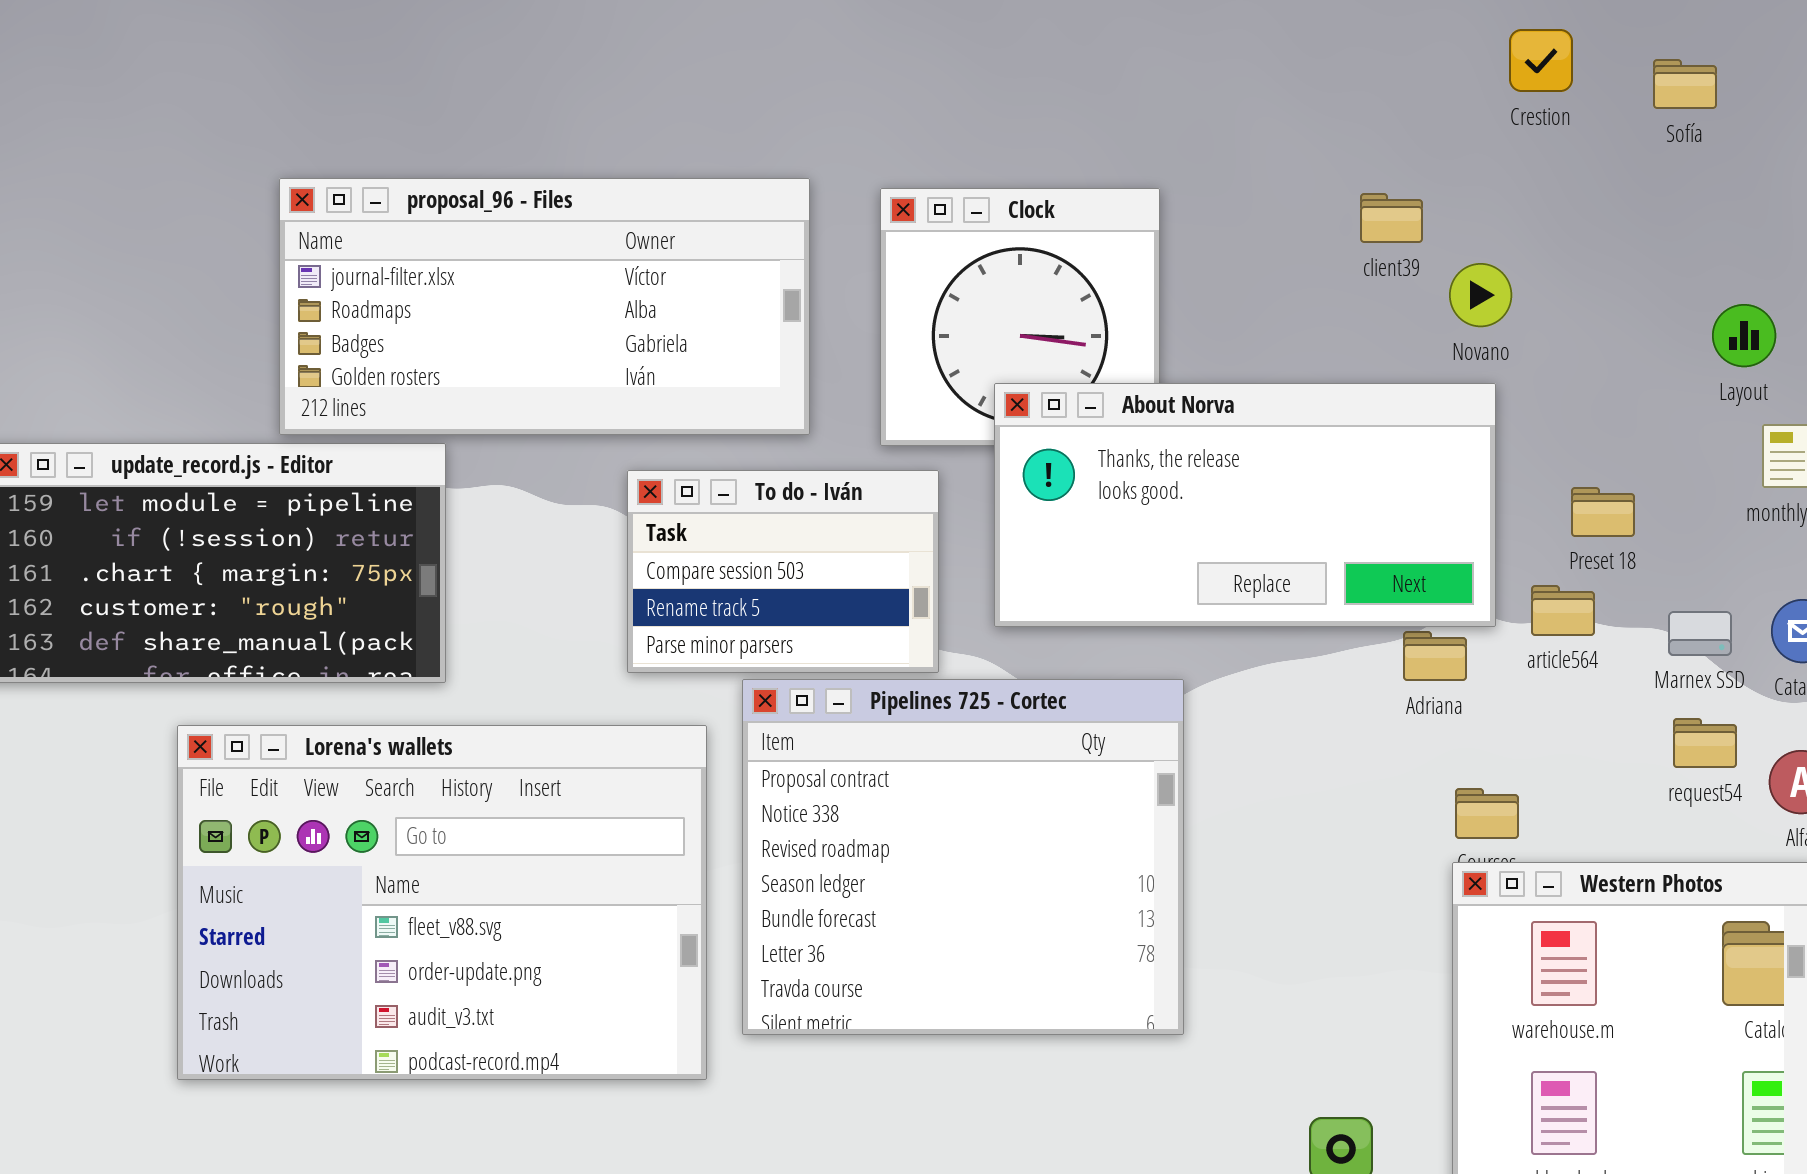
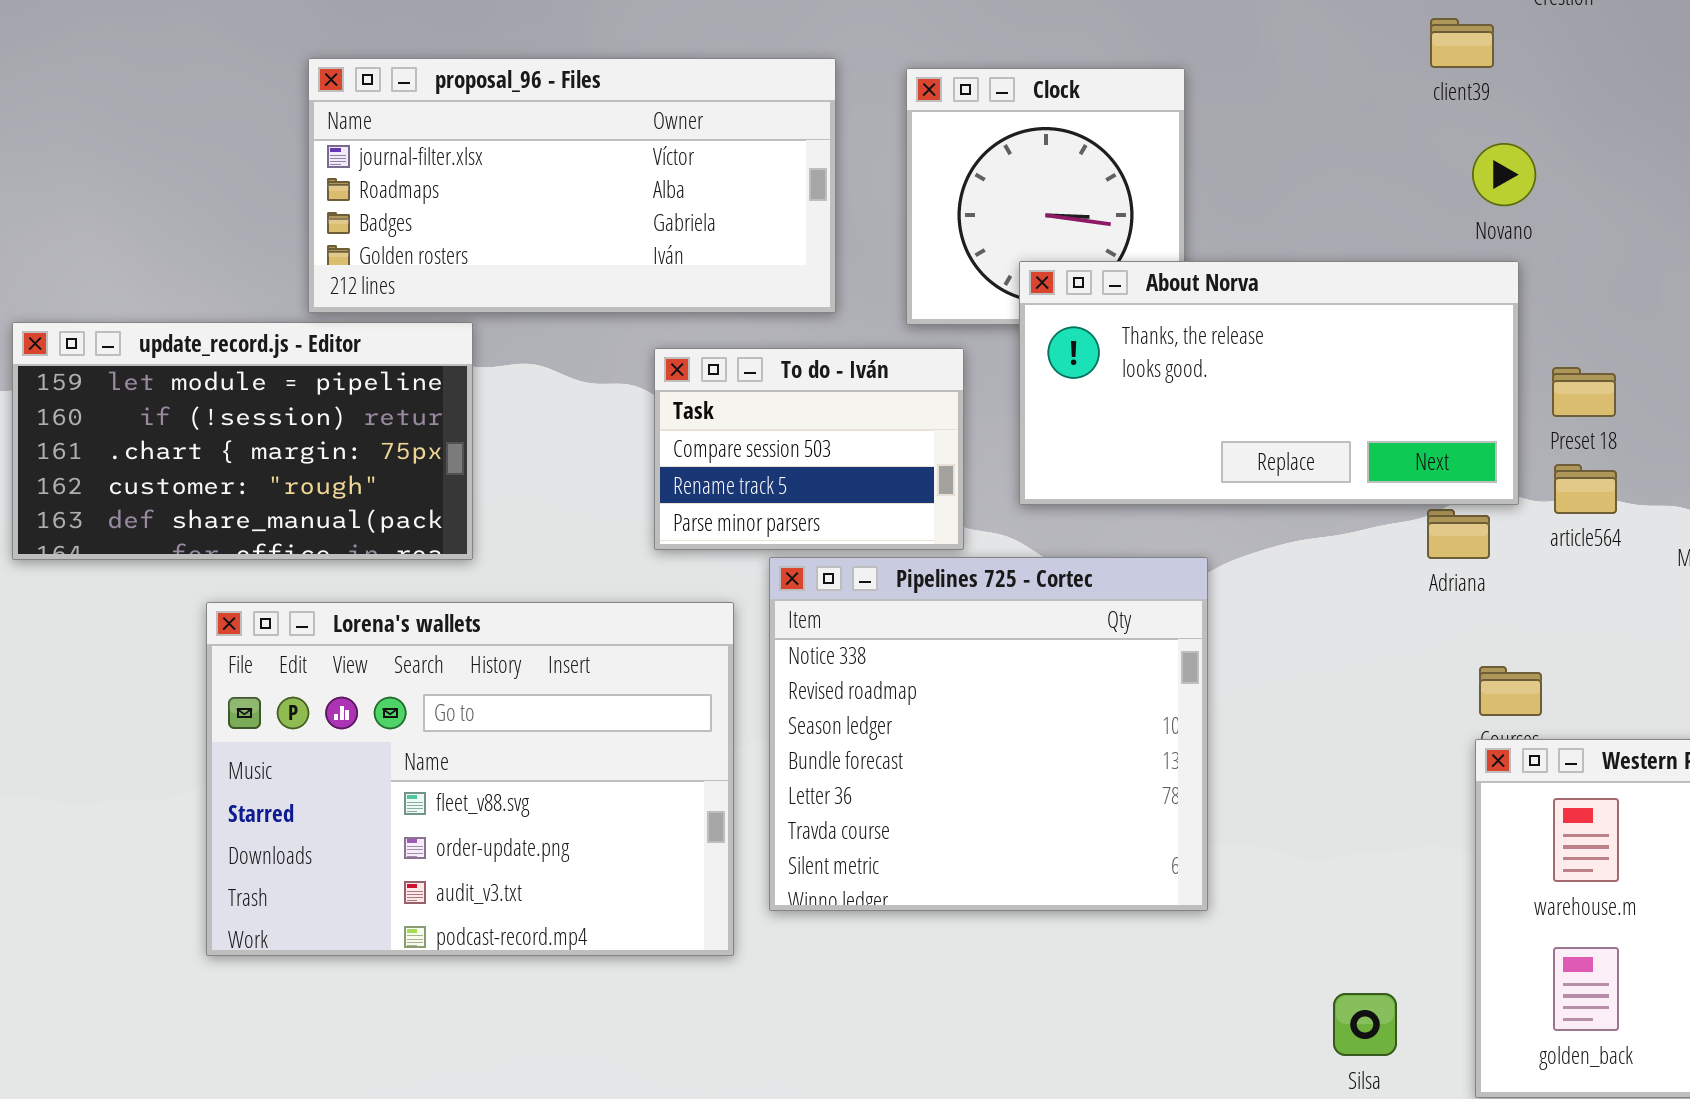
client39: [1360,193,1423,243] -> [1430,18,1494,68], moved
Preset 18: [1571,487,1635,537] -> [1552,367,1616,417], moved
Pipelines 725 - Cortec: [742,679,1184,1035] -> [769,557,1208,911], scrolled down 1 row

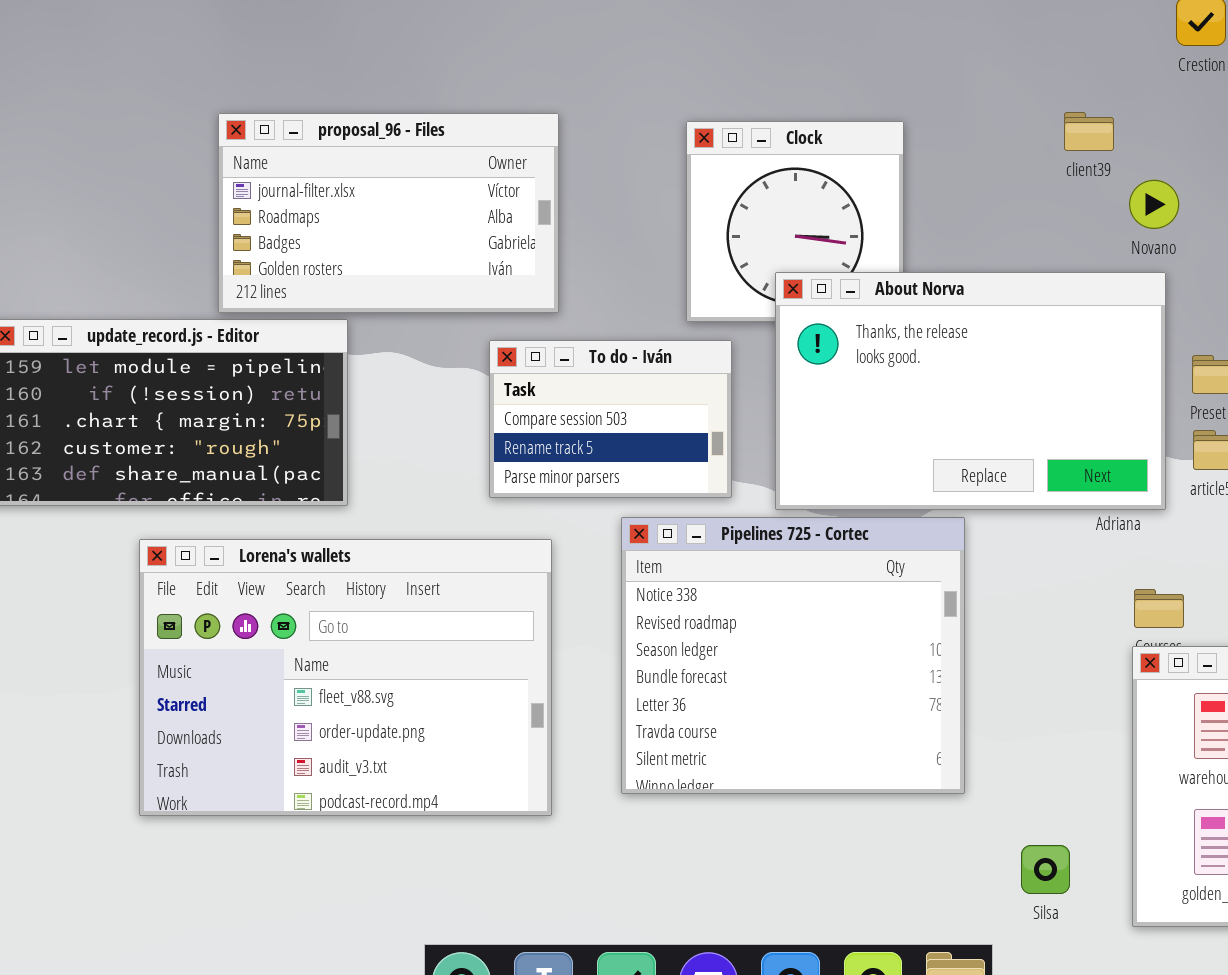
client39: [1430,18,1494,68] -> [1064,112,1114,151], moved
proposal_96 - Files: [308,58,836,313] -> [218,113,559,313], resized
About Norva: [1019,261,1519,505] -> [775,272,1166,510], resized
Pipelines 725 - Cortec: [769,557,1208,911] -> [621,517,965,794], moved

